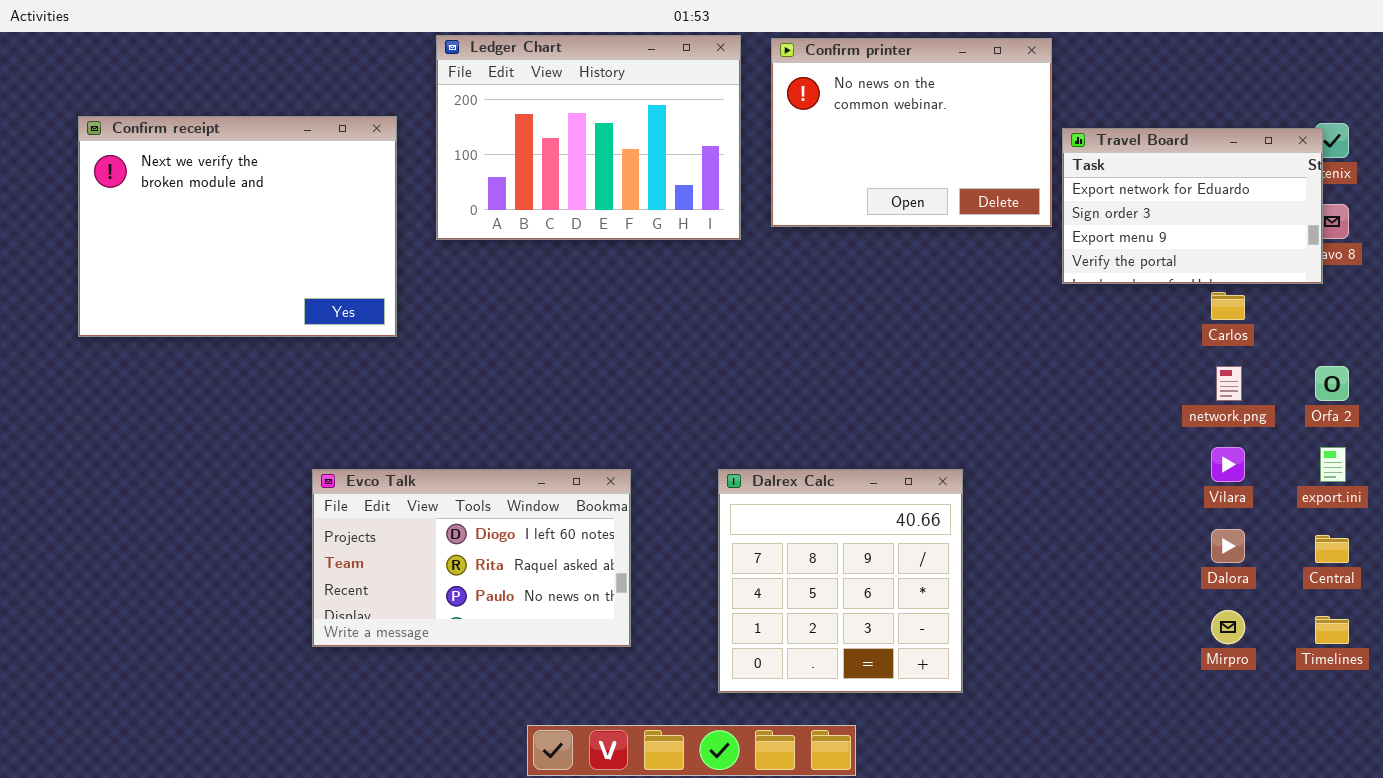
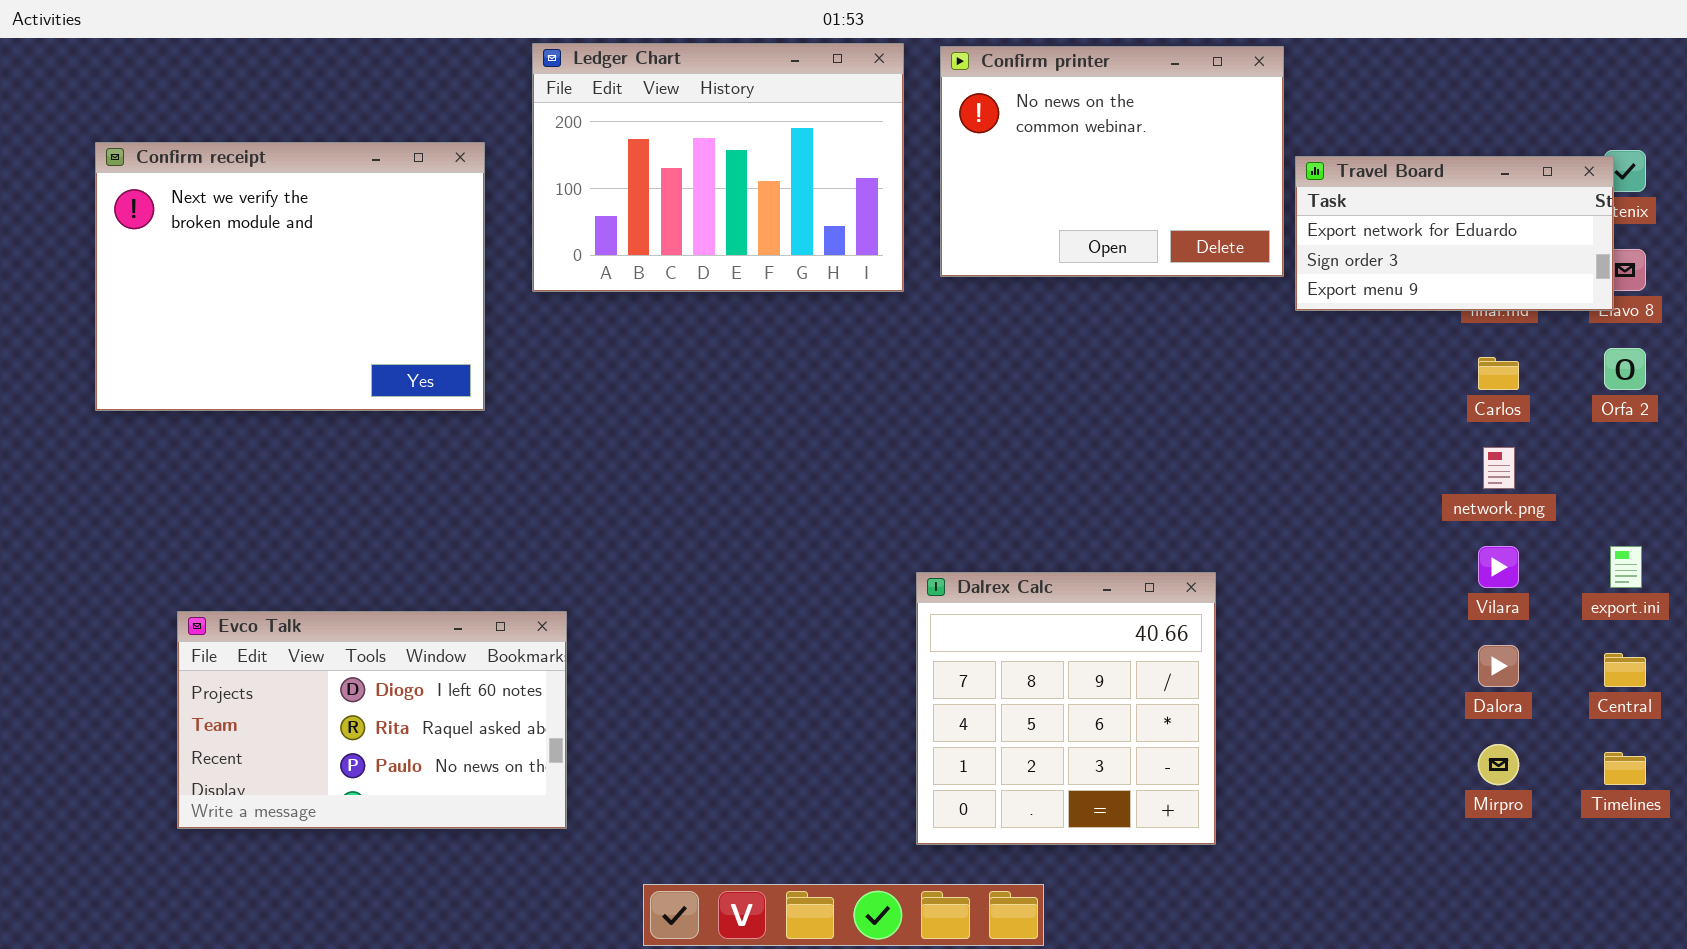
Travel Board: [1062,128,1323,284] -> [1295,156,1614,311], resized
Orfa 2: [1315,366,1349,401] -> [1604,348,1646,390], moved
Evco Talk: [312,469,631,647] -> [177,611,567,829], moved
Dalrex Calc: [718,469,963,693] -> [916,572,1216,845], moved

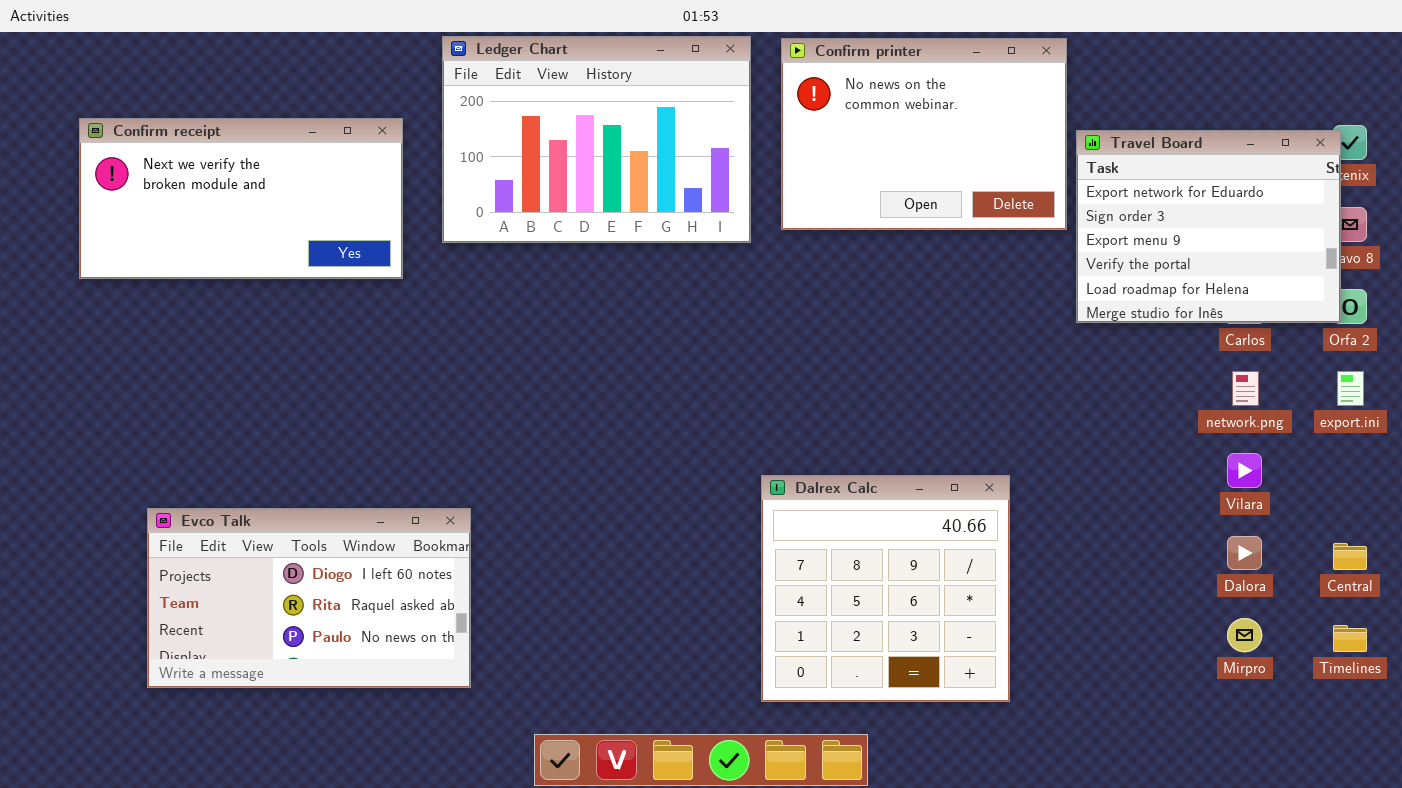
Confirm receipt: [95,142,485,411] -> [79,118,403,279], resized
Travel Board: [1295,156,1614,311] -> [1076,130,1341,323], resized
export.ini: [1610,546,1642,588] -> [1337,371,1364,406], moved

